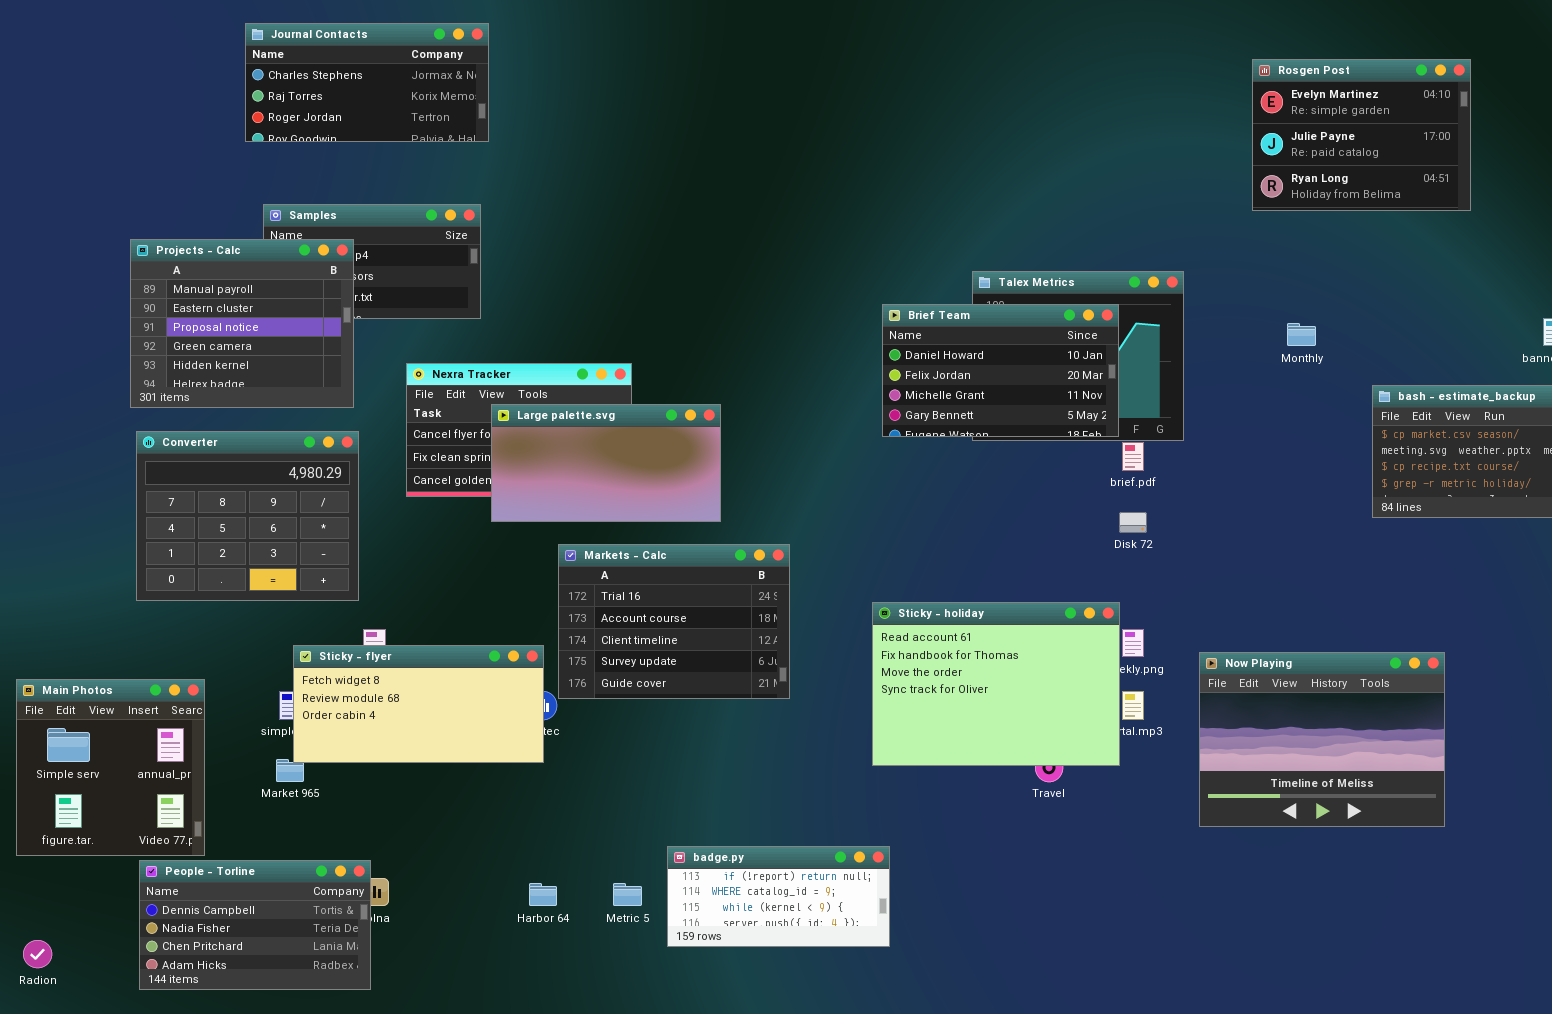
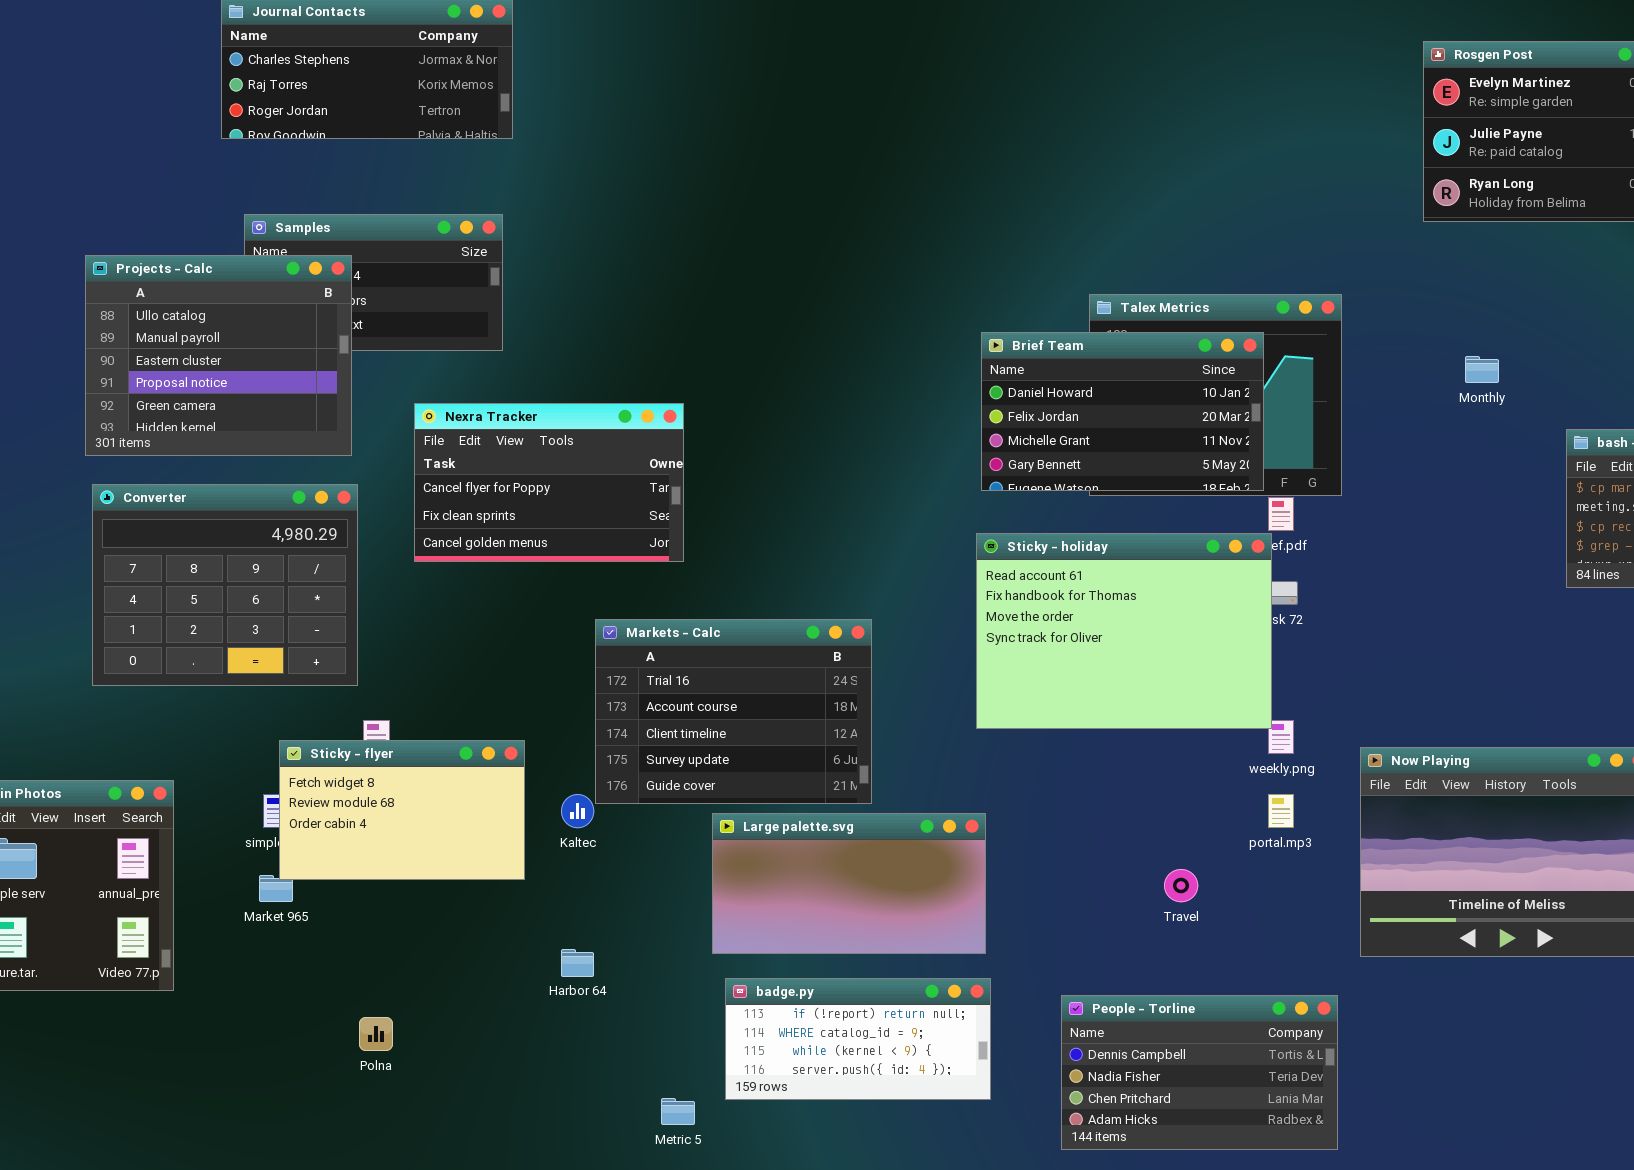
Projects - Calc: [130,239,354,408] -> [85,255,352,456], scrolled up 1 row
Large palette.svg: [491,404,721,522] -> [712,813,986,954], moved
Sticky - holiday: [872,602,1120,766] -> [976,533,1272,729], moved
Sticky - flyer: [293,645,544,763] -> [279,740,525,880], resized
People - Torline: [139,860,371,990] -> [1061,995,1338,1150], moved
Harbor 64: [529,883,557,906] -> [561,949,594,977], moved
Metric 5: [613,883,642,906] -> [661,1098,695,1125], moved

